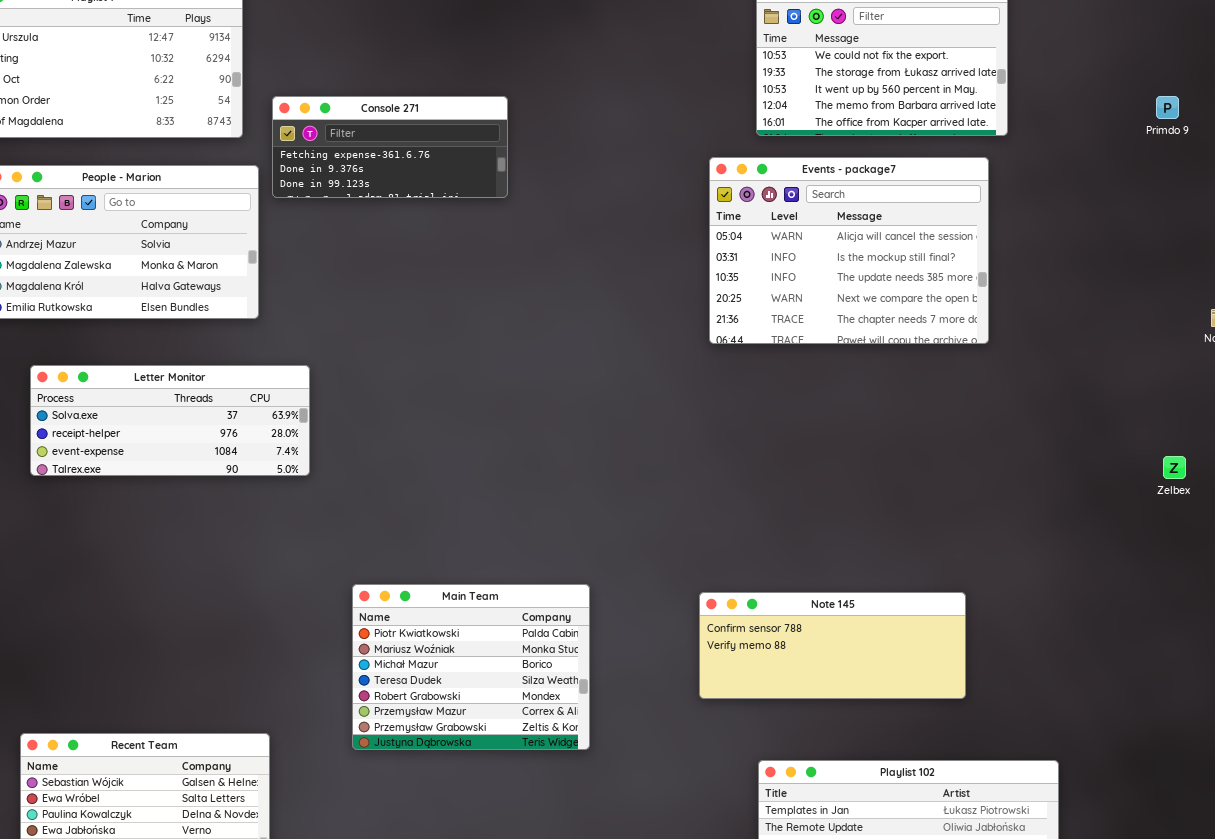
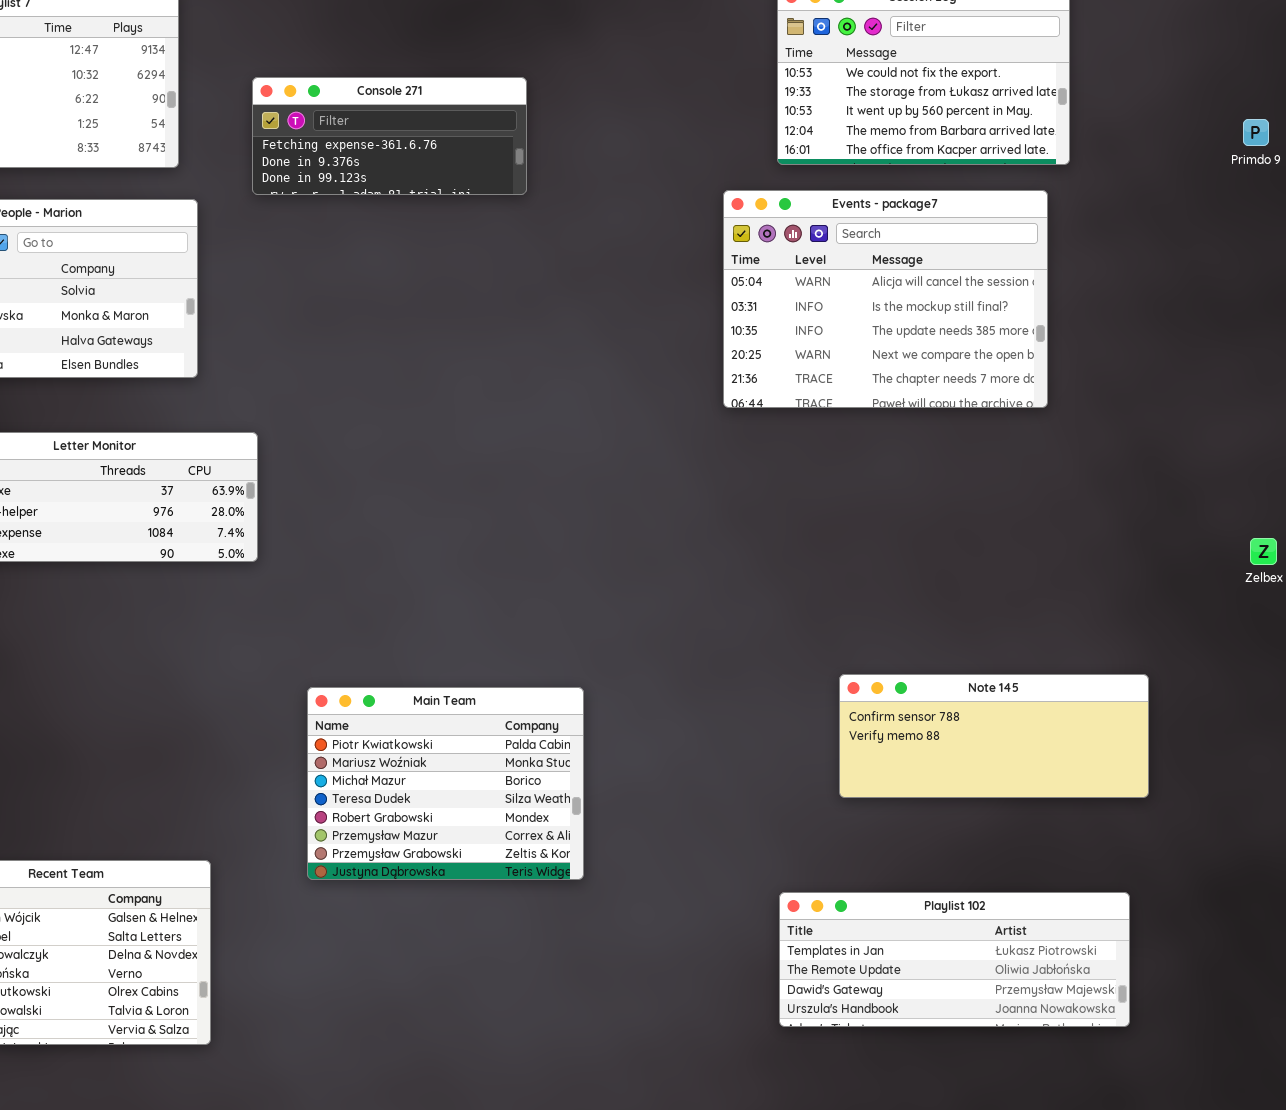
Console 271: [272,96,508,198] -> [252,77,527,195], moved
Note 145: [699,592,966,699] -> [839,674,1149,798], moved

